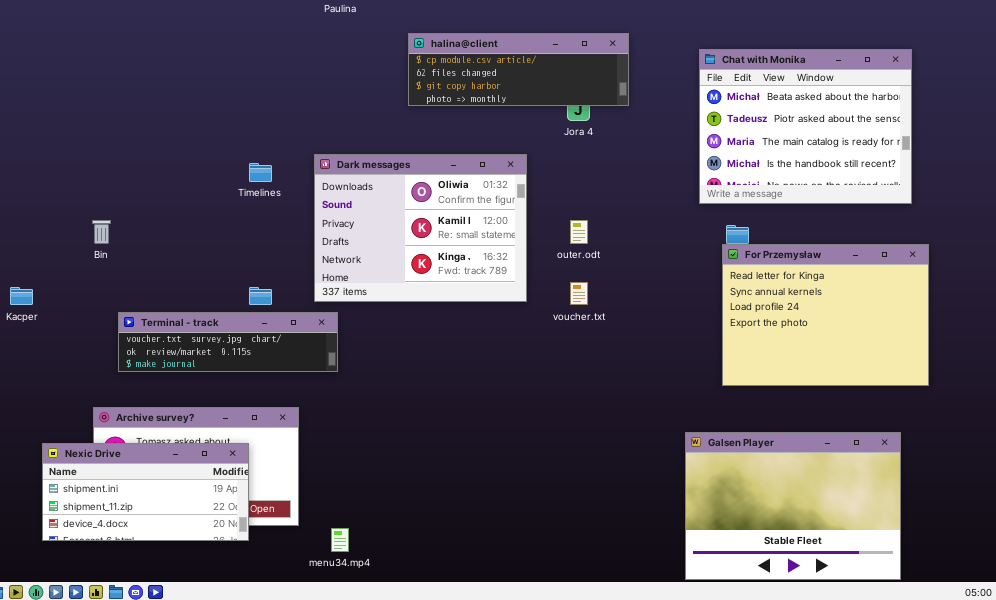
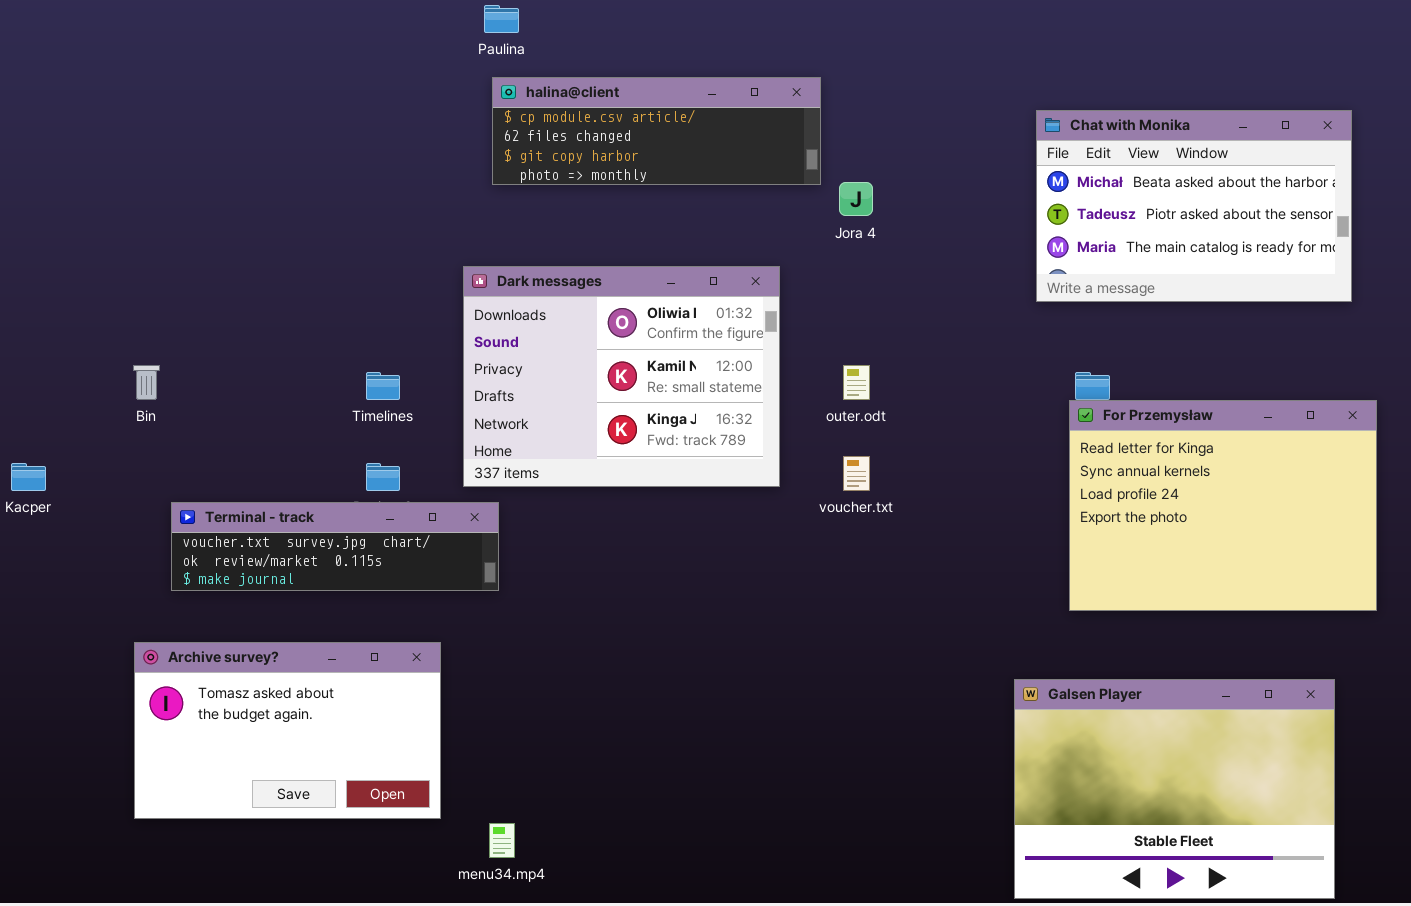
halina@client: [408,33,629,106] -> [492,77,821,185], moved
Chat with Monika: [699,49,912,204] -> [1036,110,1352,302], resized
Timelines: [249,163,272,182] -> [366,372,400,400], moved
Nexic Drive: [42,443,249,541] -> none, closed

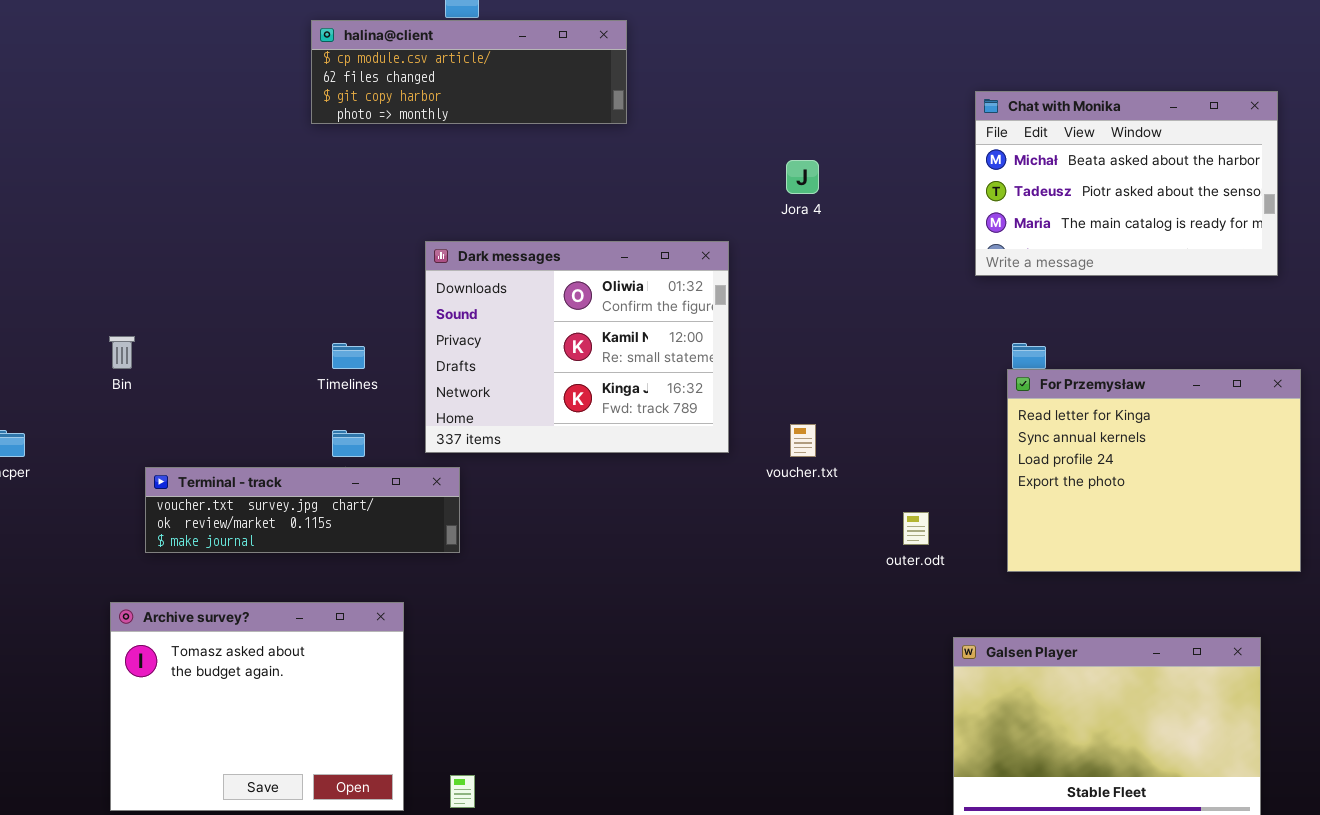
halina@client: [492,77,821,185] -> [311,20,627,124], moved
outer.odt: [843,365,870,400] -> [903,512,929,545], moved
Archive survey?: [134,642,441,819] -> [110,602,404,811], resized

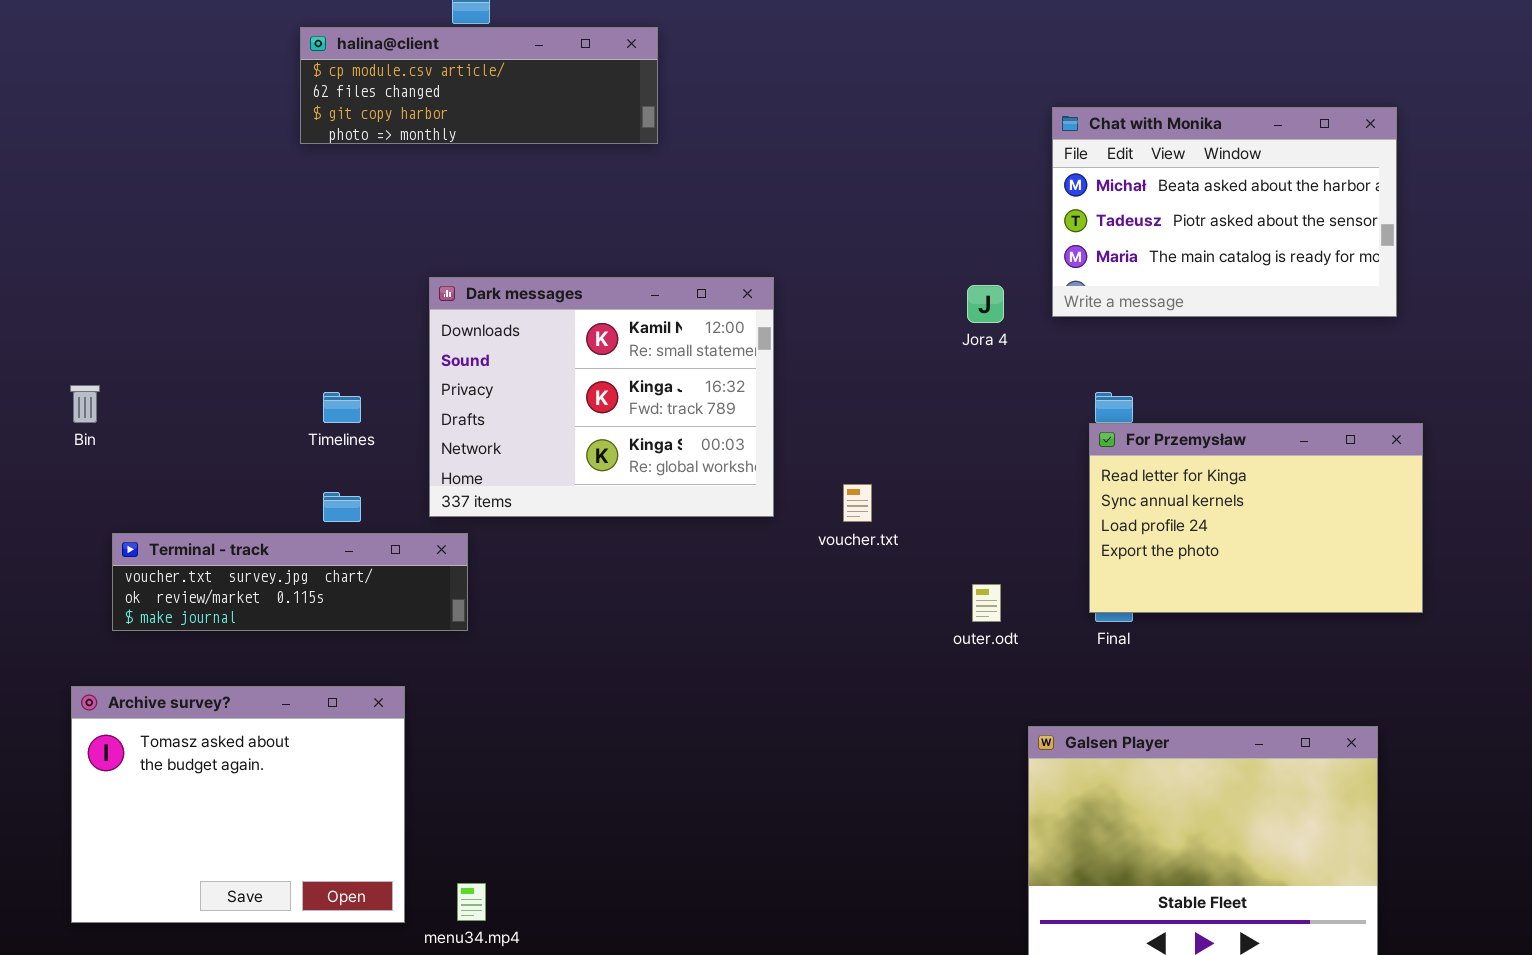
Jora 4: [786,160,819,194] -> [967,285,1004,323], moved
Dark messages: [425,241,729,453] -> [429,277,774,517], scrolled down 1 row
For Przemysław: [1007,369,1301,572] -> [1089,423,1423,613], resized

